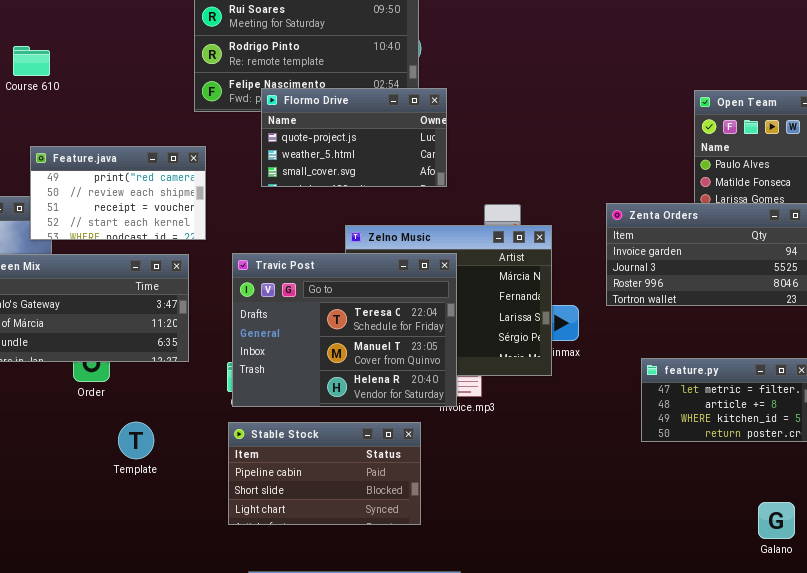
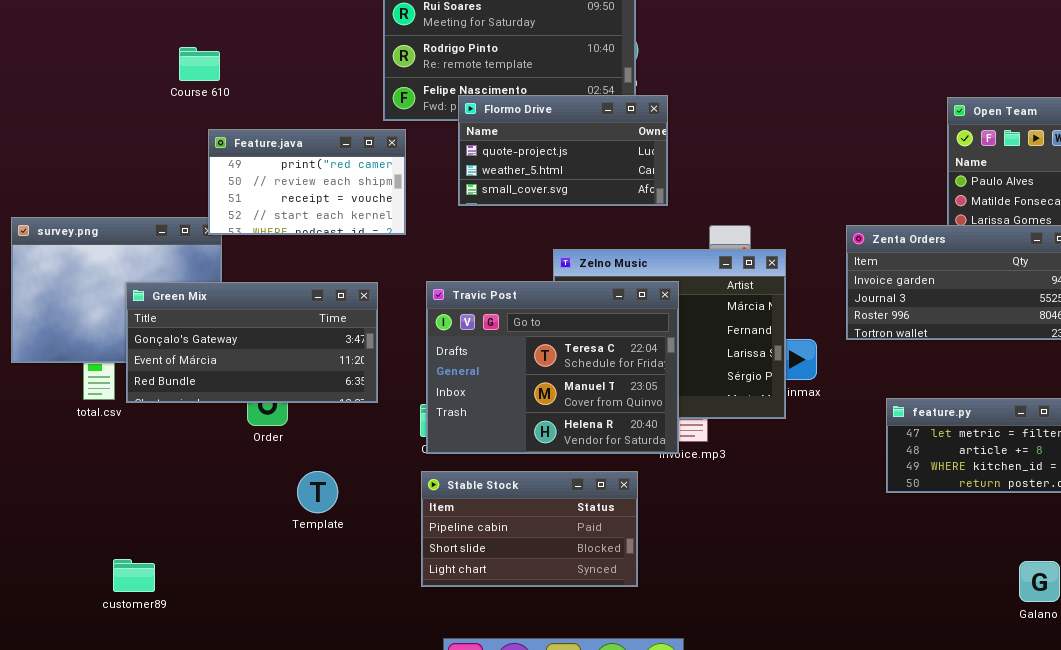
Feature.java: [30,146,206,240] -> [208,129,406,235], moved

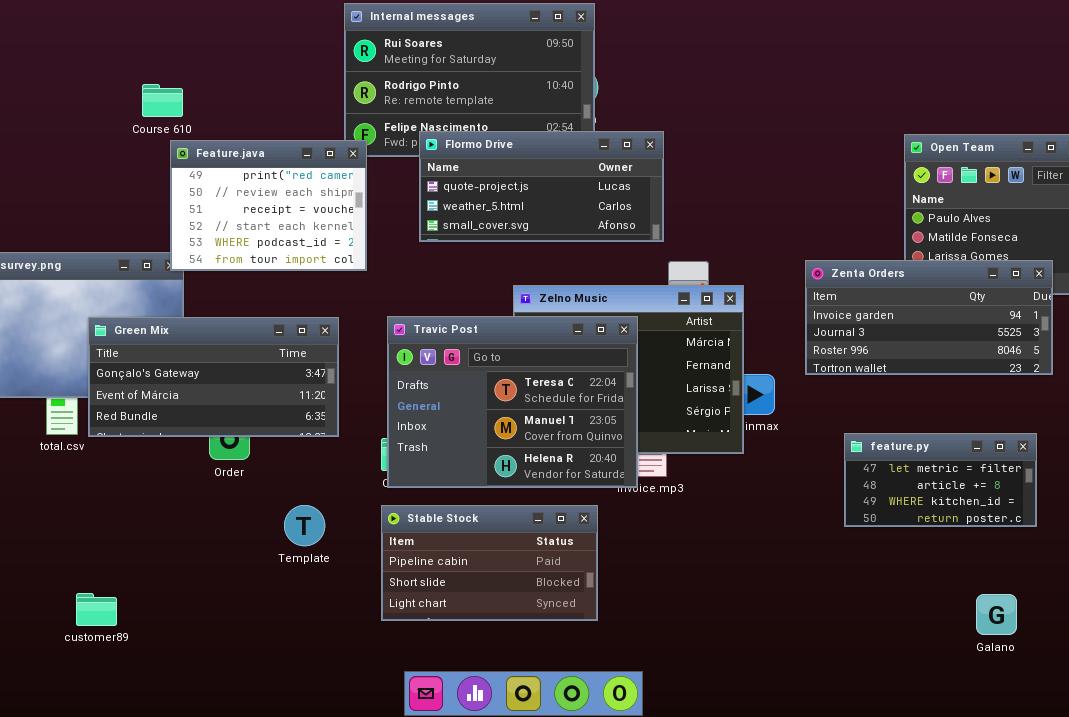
Flormo Drive: [458,95,668,206] -> [419,131,664,242], resized
Feature.java: [208,129,406,235] -> [170,140,367,271], resized
Template: [297,471,338,513] -> [284,505,325,546], moved

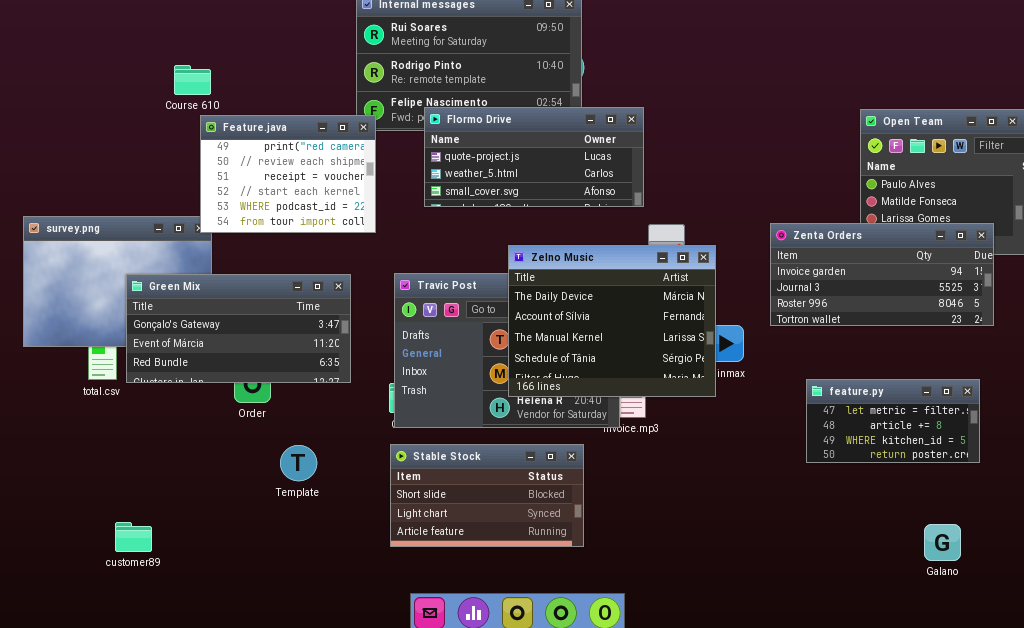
Zelno Music: [513,285,744,454] -> [508,245,716,397], raised
Template: [284,505,325,546] -> [280,445,317,481], moved
Stable Stock: [381,505,598,621] -> [390,444,584,547], scrolled down 1 row

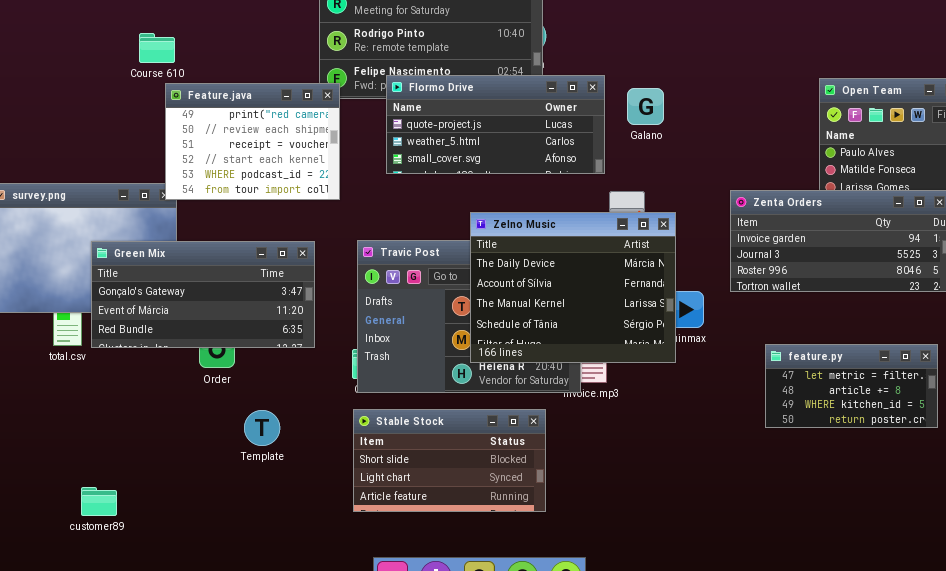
Galano: [924,524,961,561] -> [627,88,664,125], moved

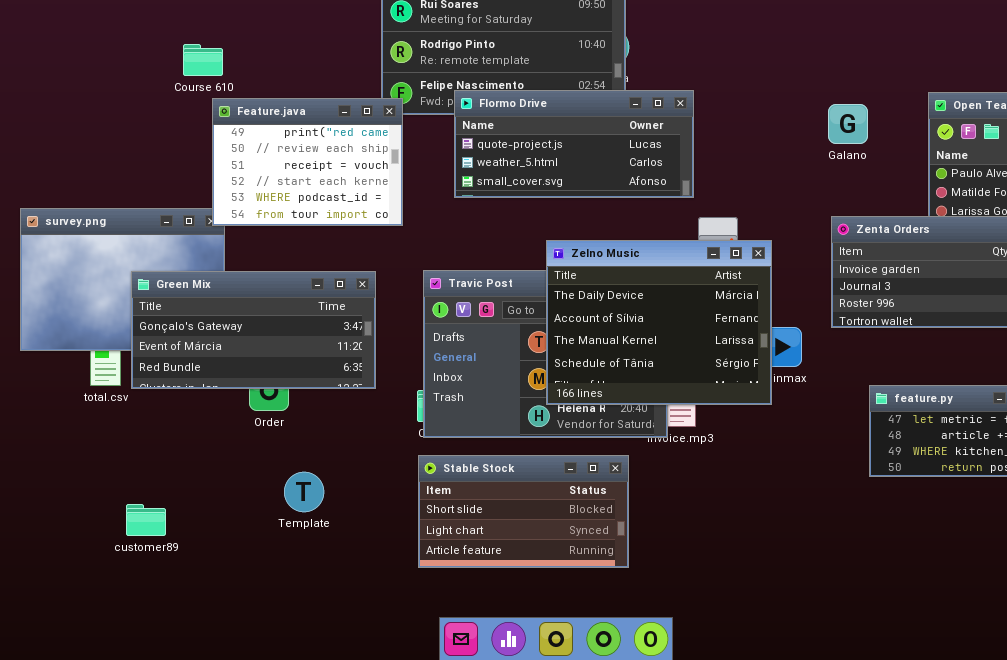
Galano: [627,88,664,125] -> [828,104,868,144], moved
Template: [244,410,280,446] -> [284,472,324,512], moved
customer89: [81,487,117,516] -> [126,504,166,536], moved

